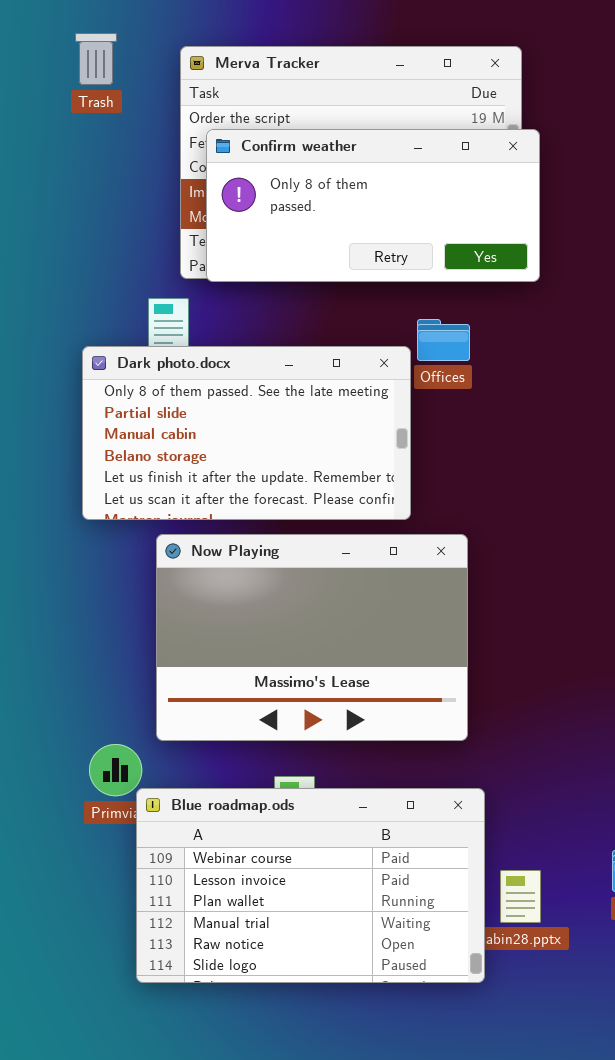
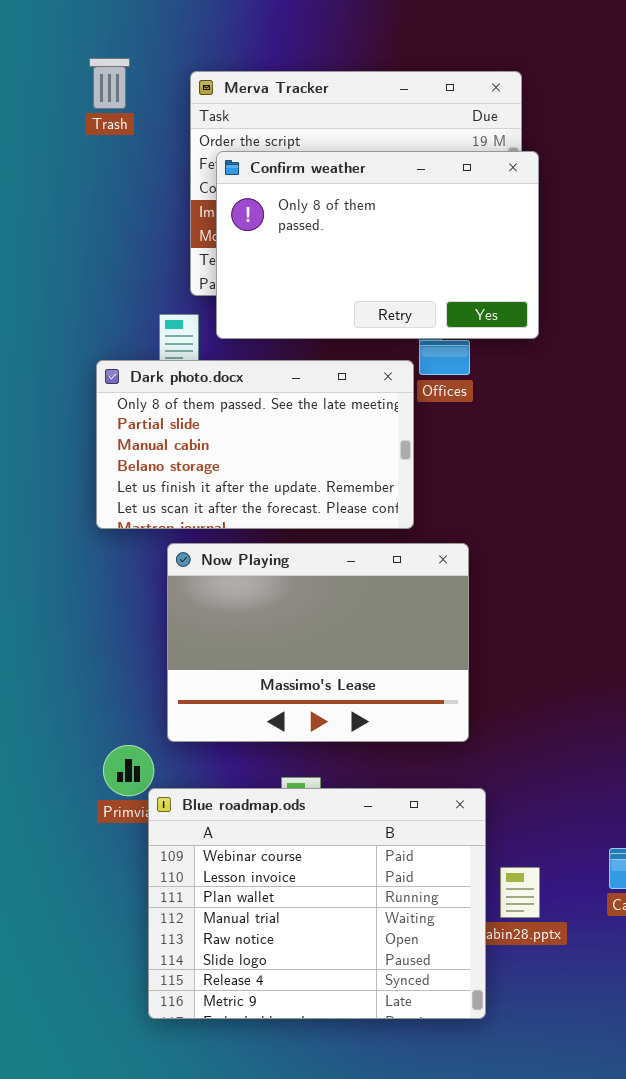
Confirm weather: [206,129,540,282] -> [216,151,539,339], resized
Blue roadmap.ods: [136,788,485,983] -> [148,788,486,1019], resized

